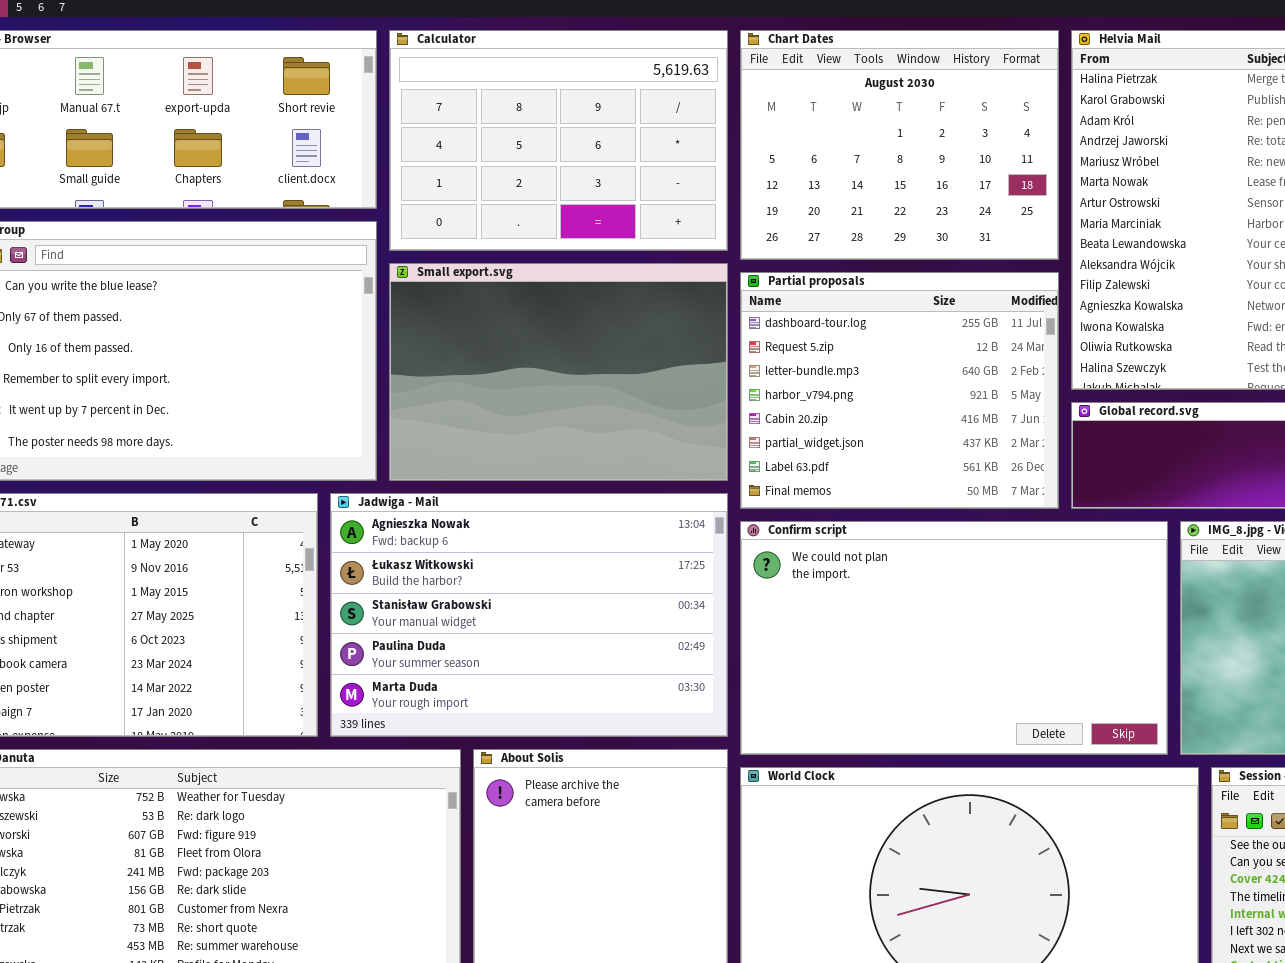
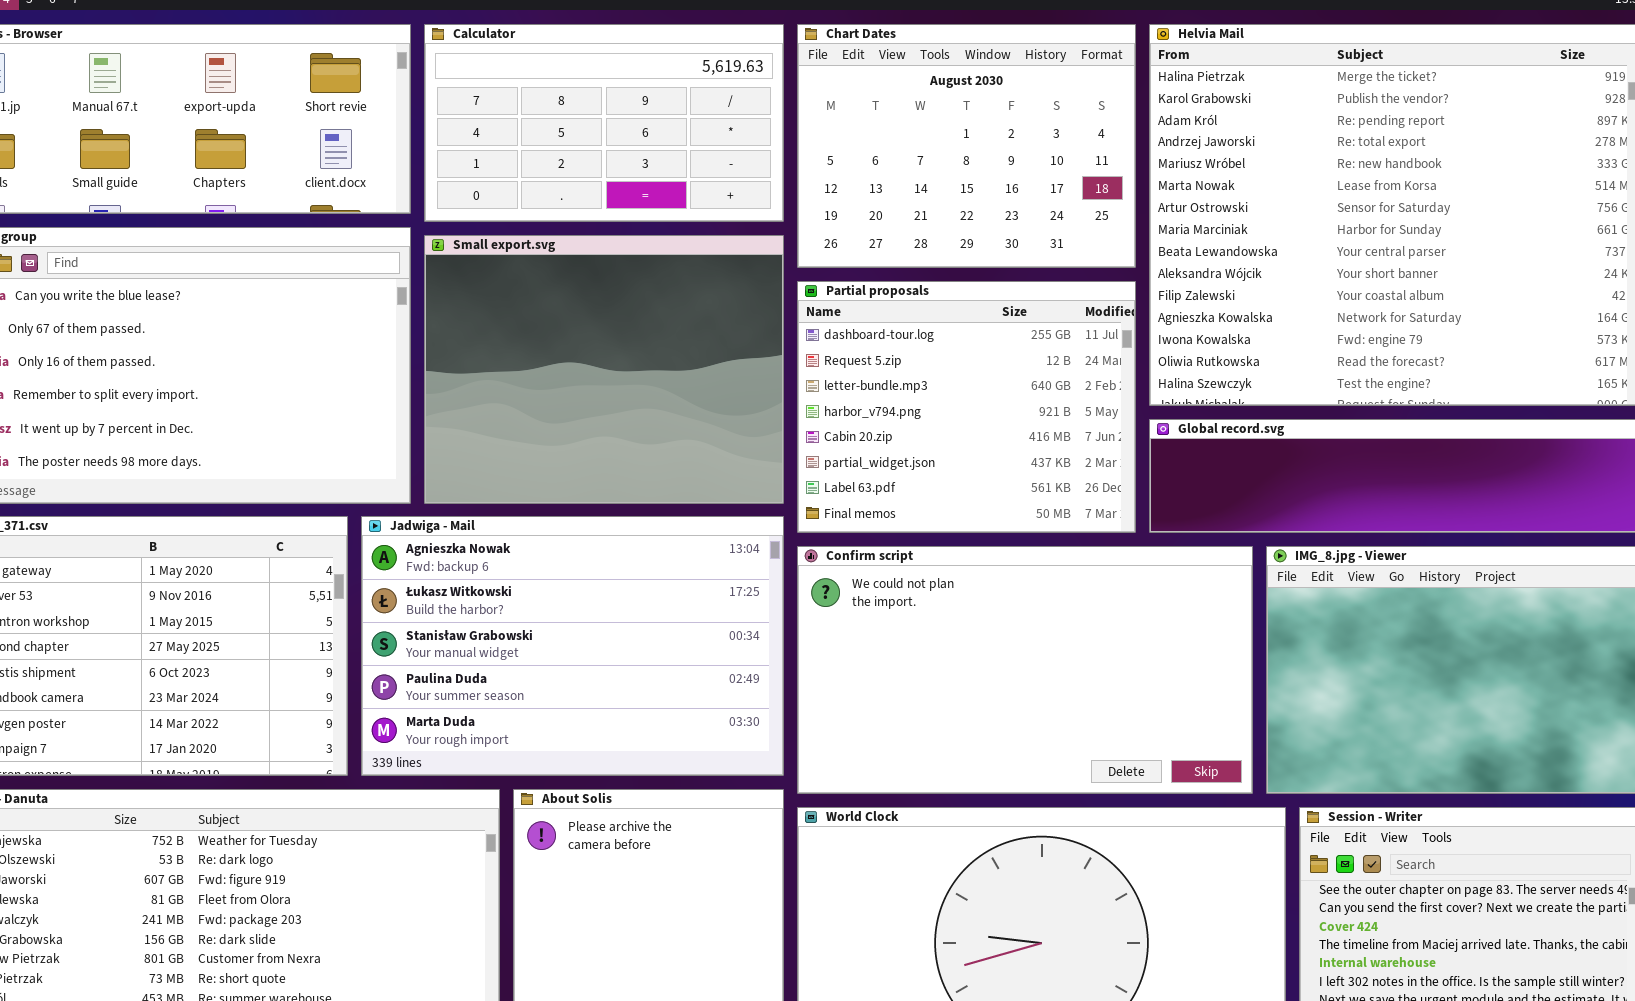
Calculator: [389,30,728,251] -> [424,24,784,222], resized
Small export.svg: [389,263,728,481] -> [424,235,784,504], resized

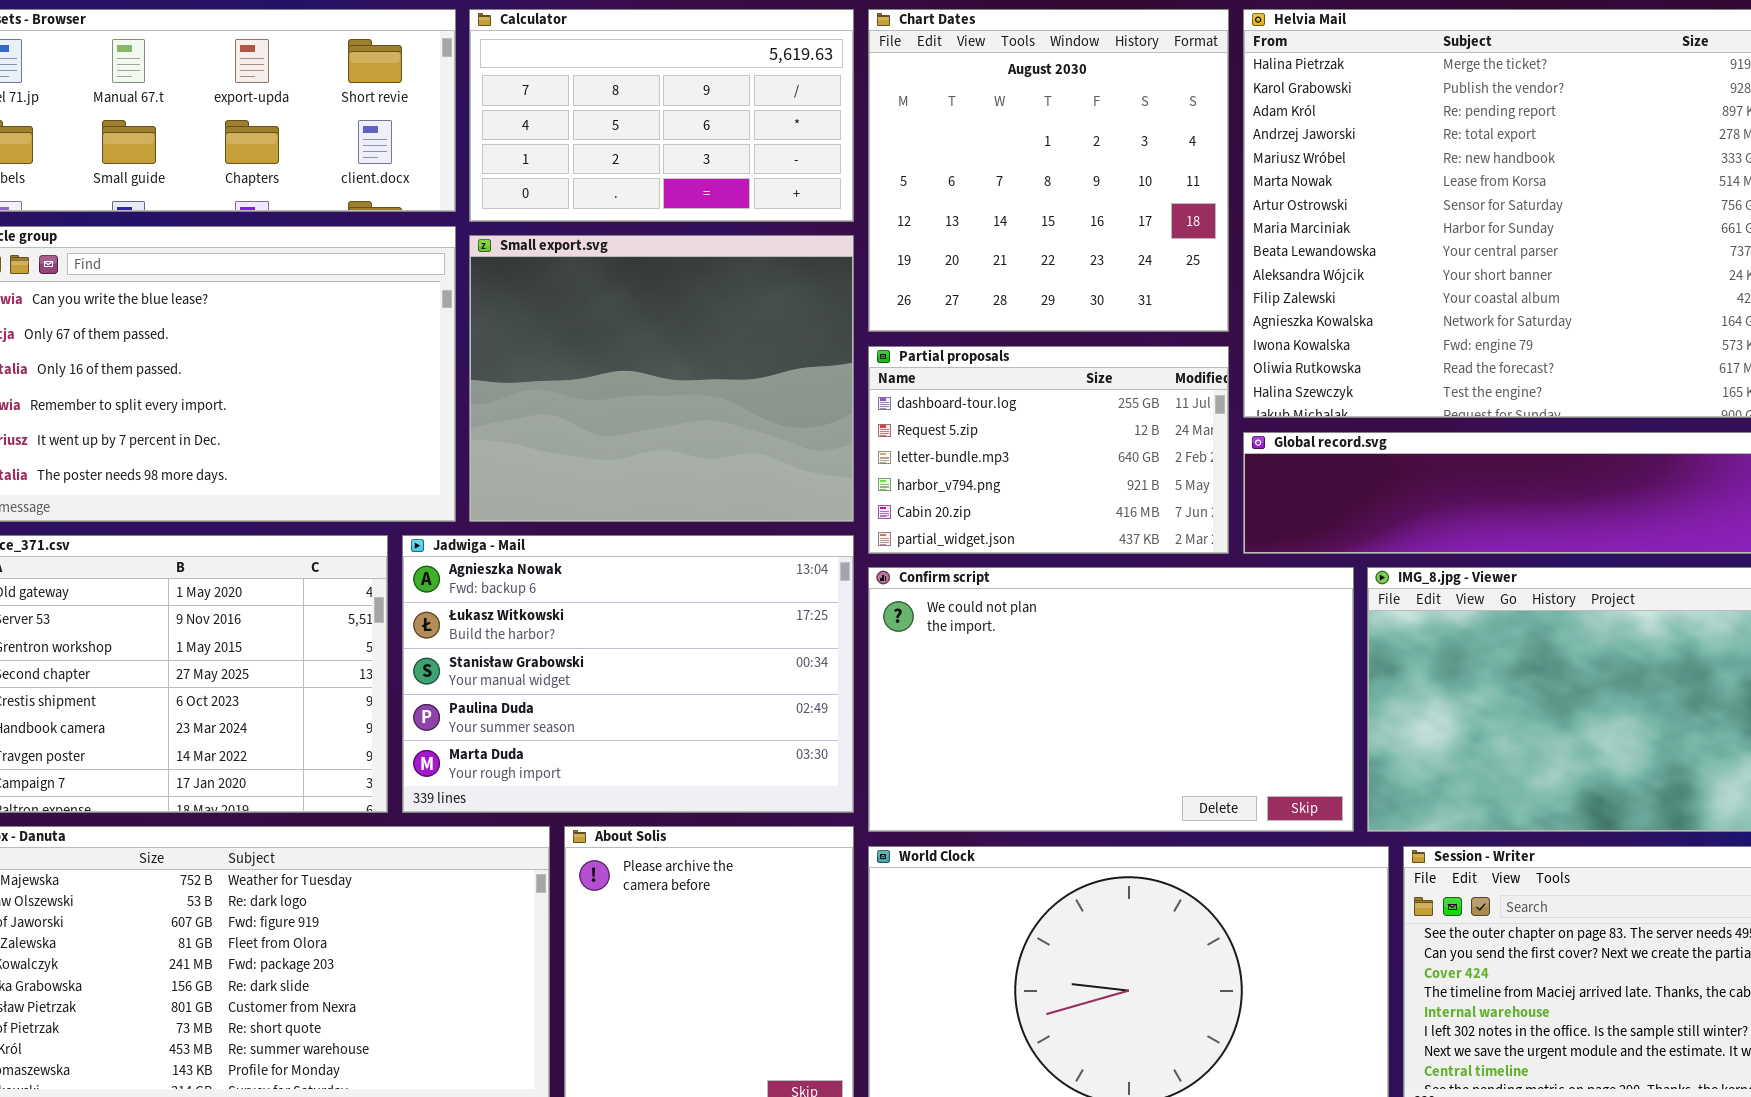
Chart Dates: [797,24,1136,268] -> [868,9,1229,332], resized
Partial proposals: [797,281,1136,533] -> [868,346,1229,554], resized

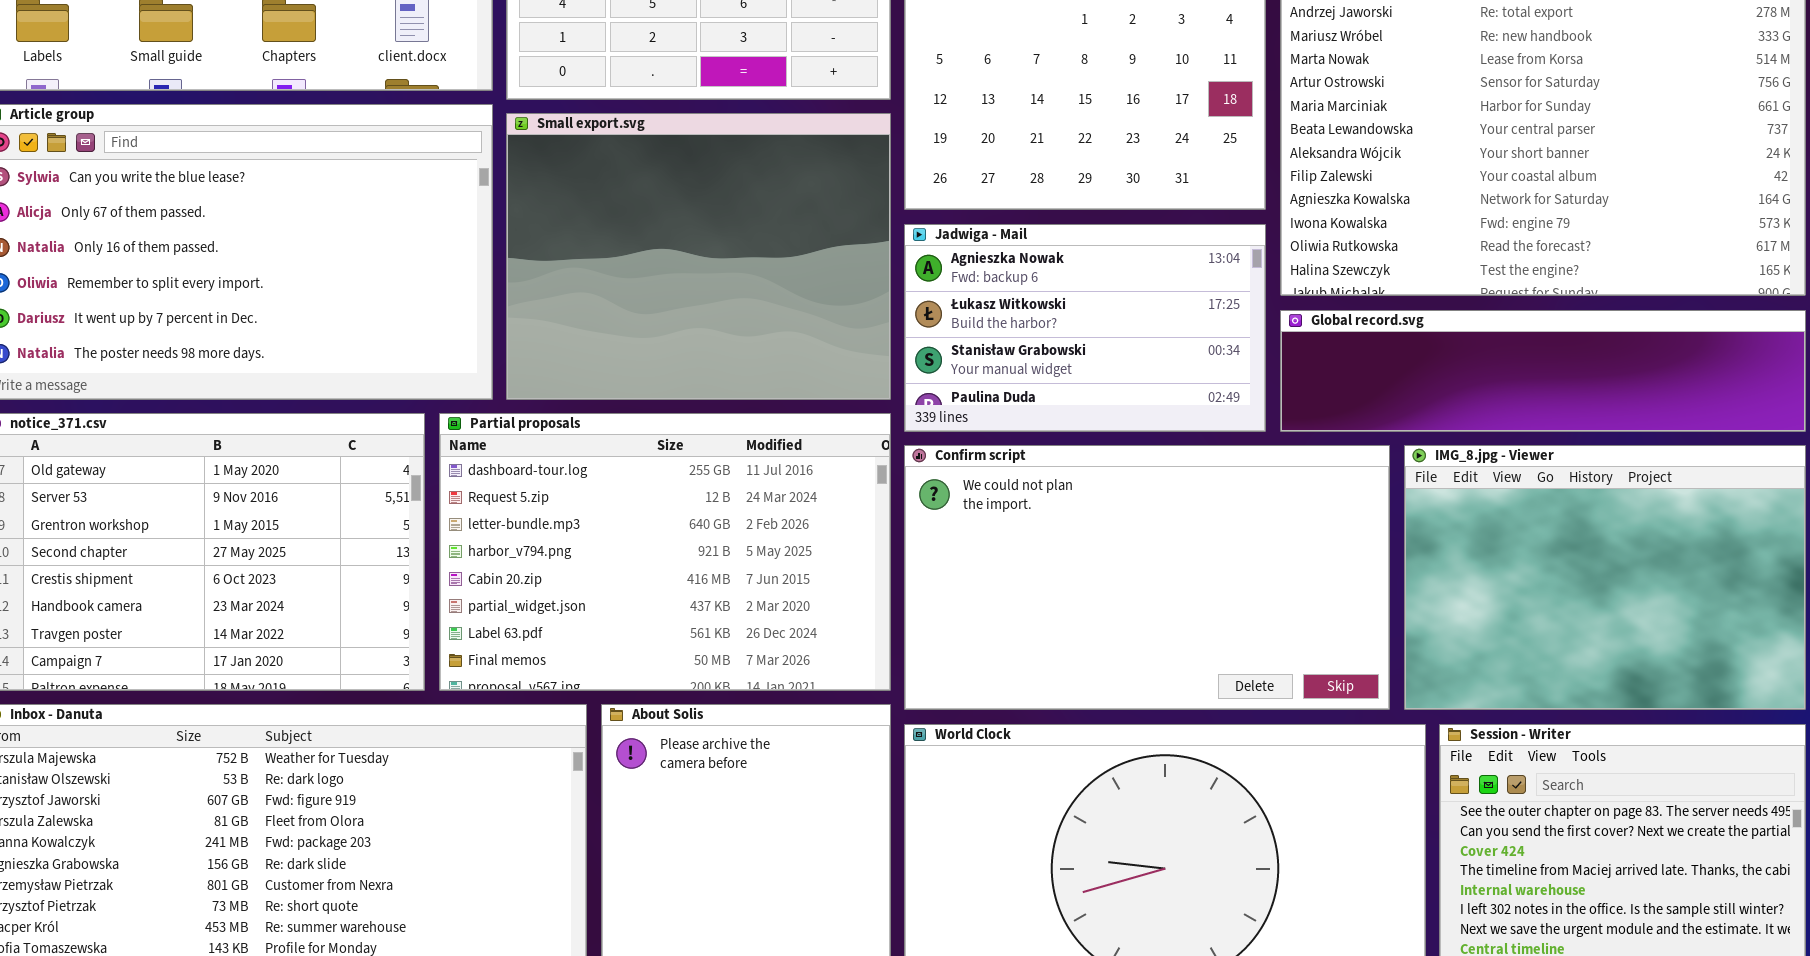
Partial proposals: [868,346,1229,554] -> [439,413,891,691], moved, resized
Jadwiga - Mail: [402,535,854,813] -> [904,224,1266,432], moved, resized

